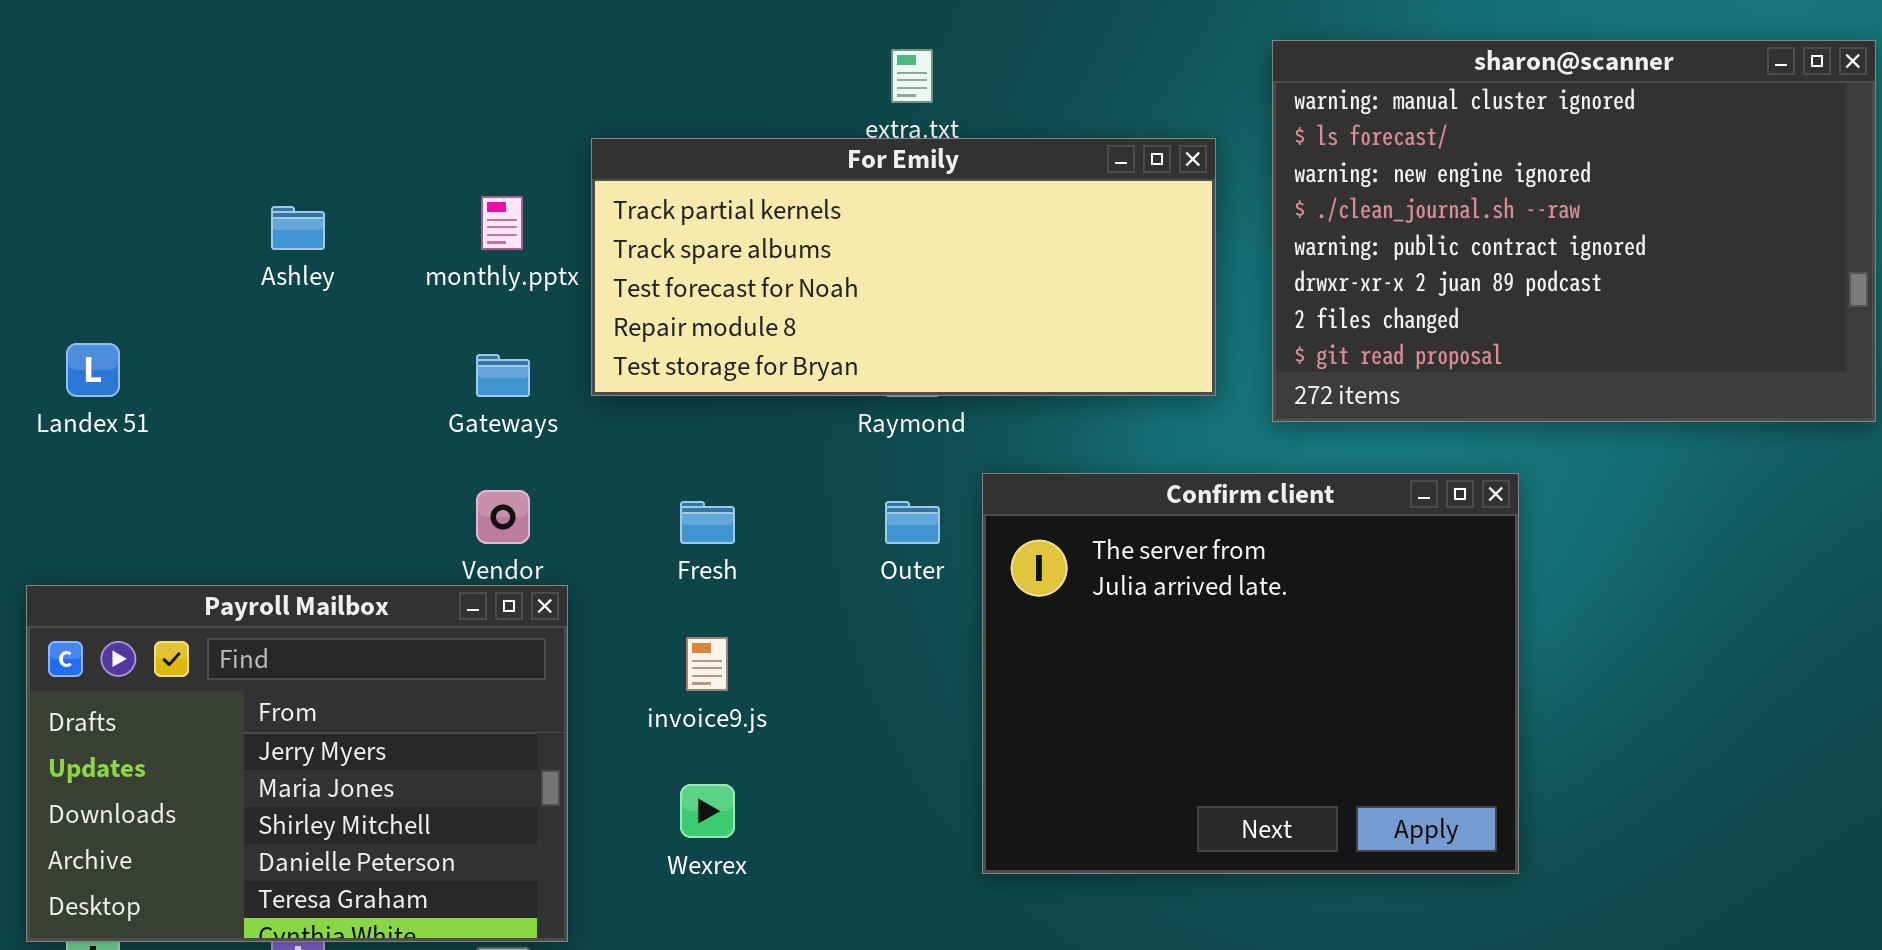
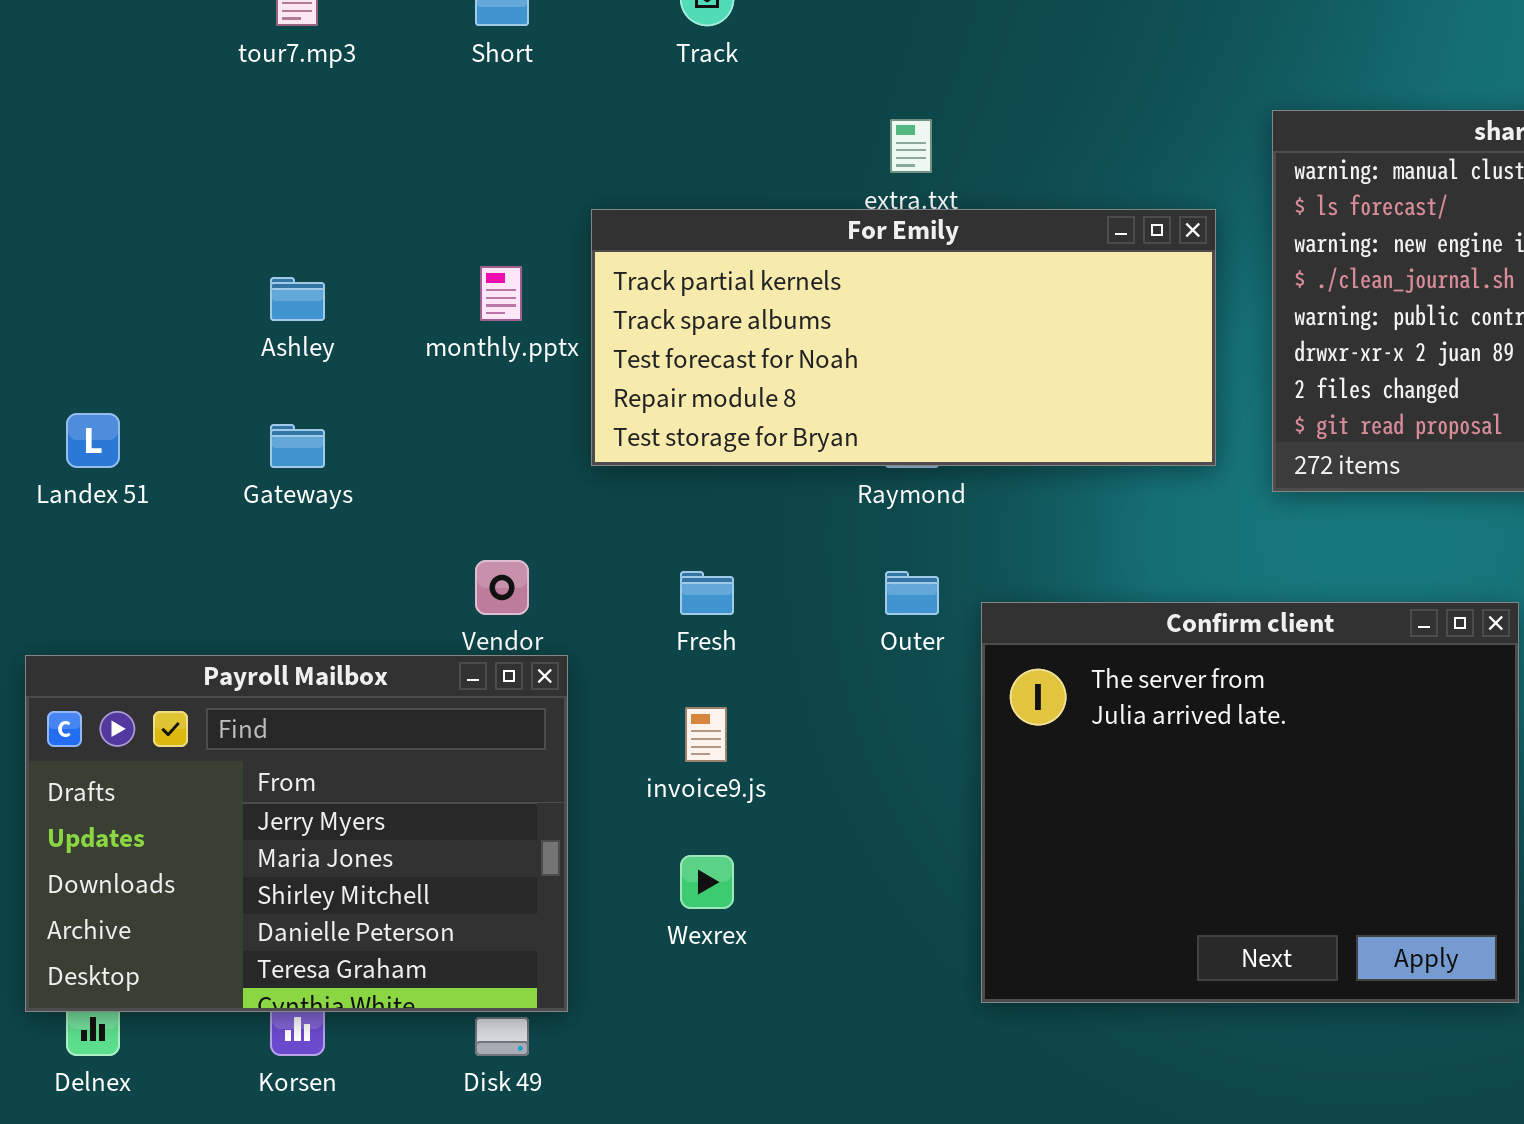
Gateways: [476,354,530,397] -> [270,424,325,468], moved
Confirm client: [982,473,1519,874] -> [981,602,1519,1003], moved

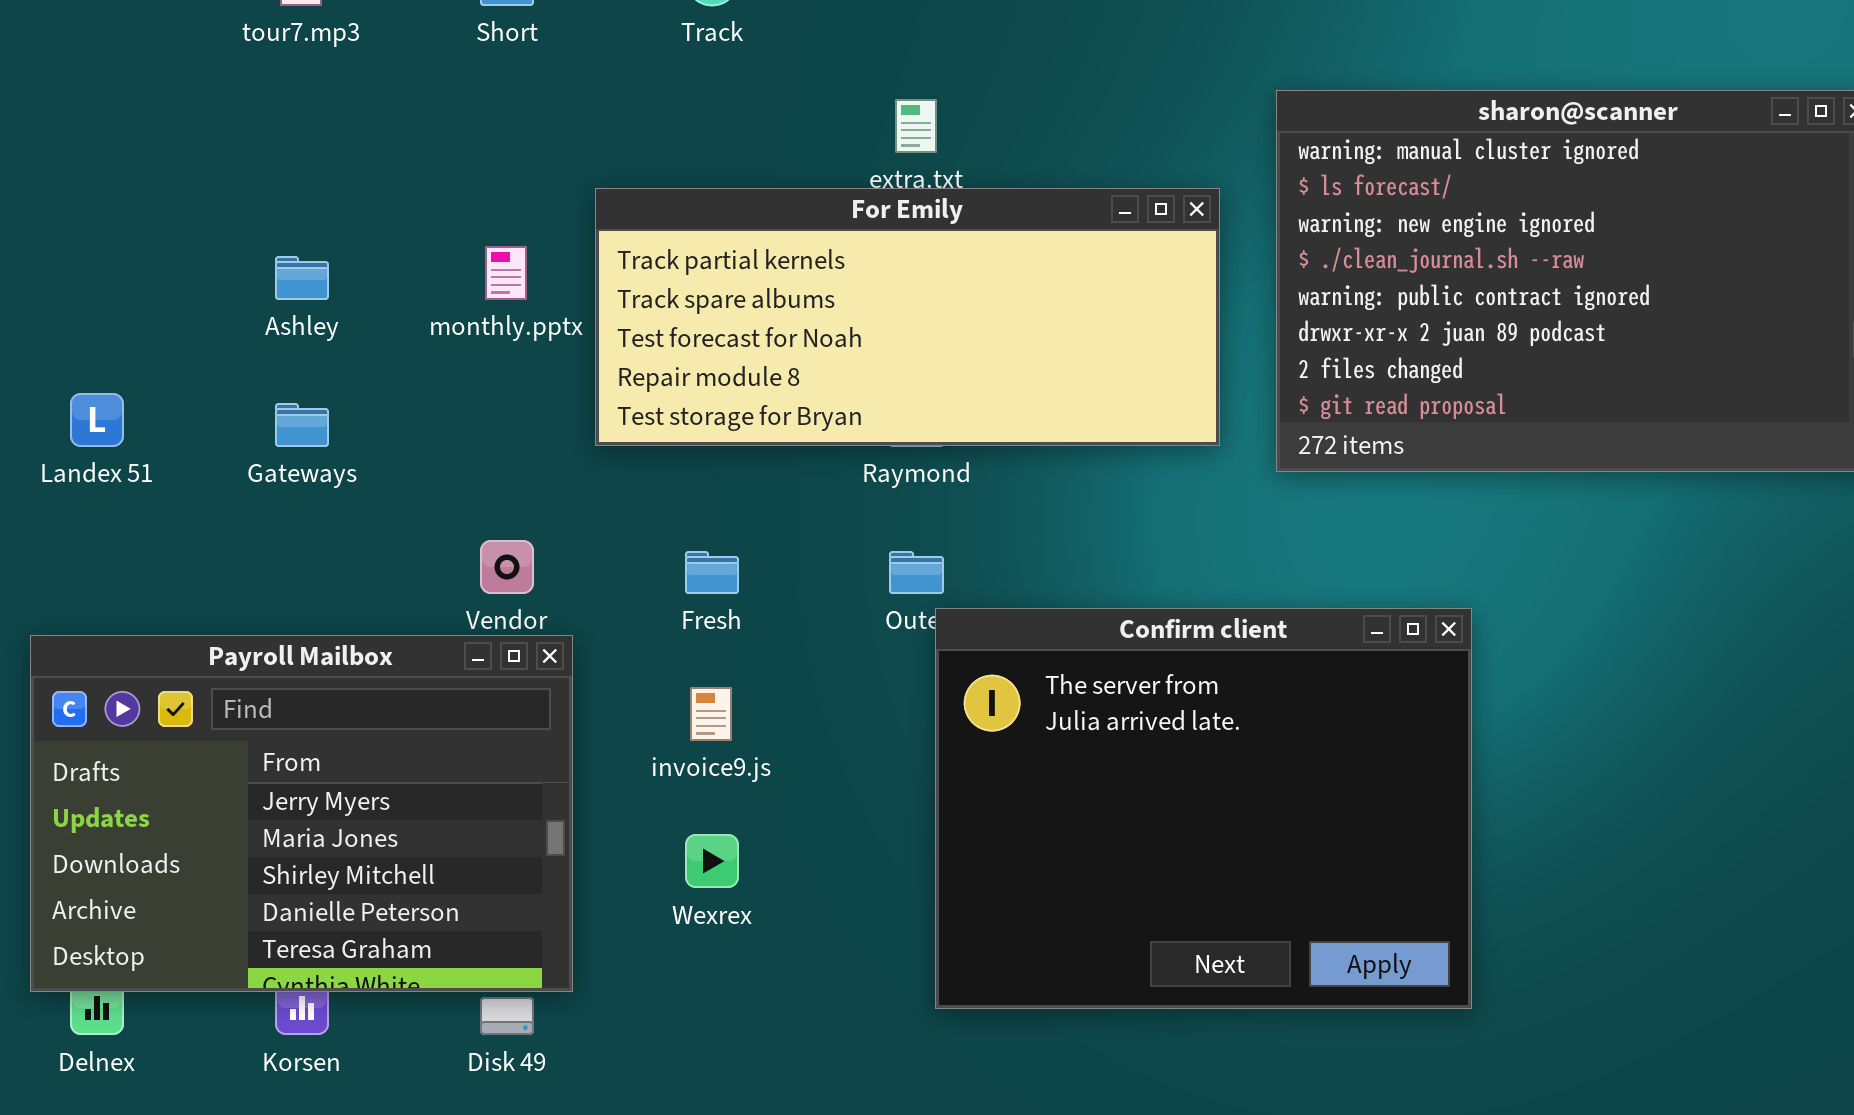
Confirm client: [981,602,1519,1003] -> [935,608,1472,1009], moved

